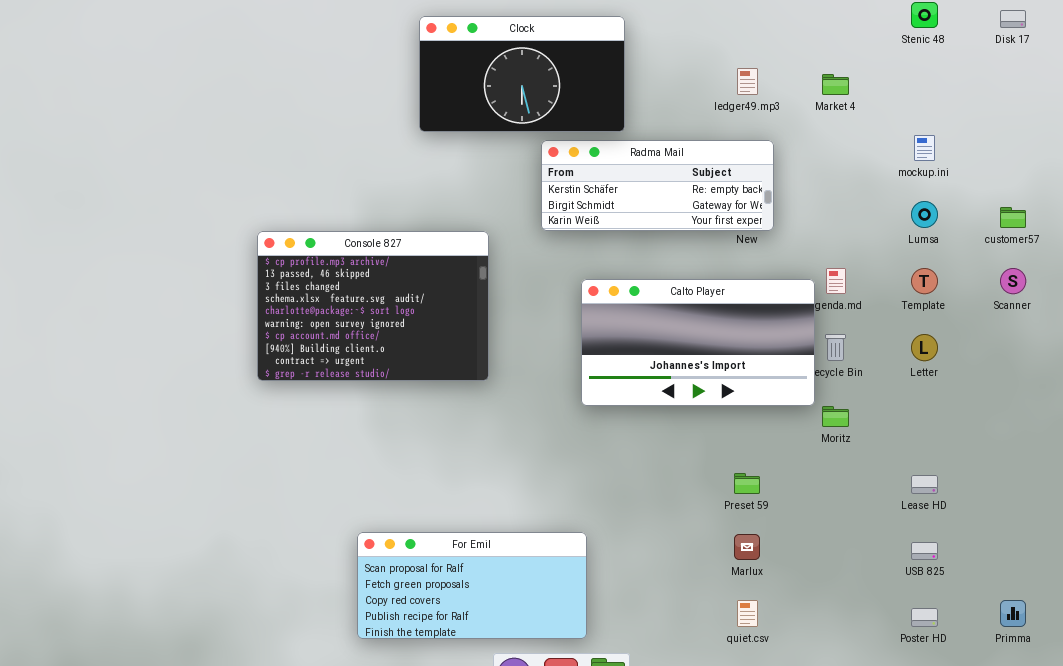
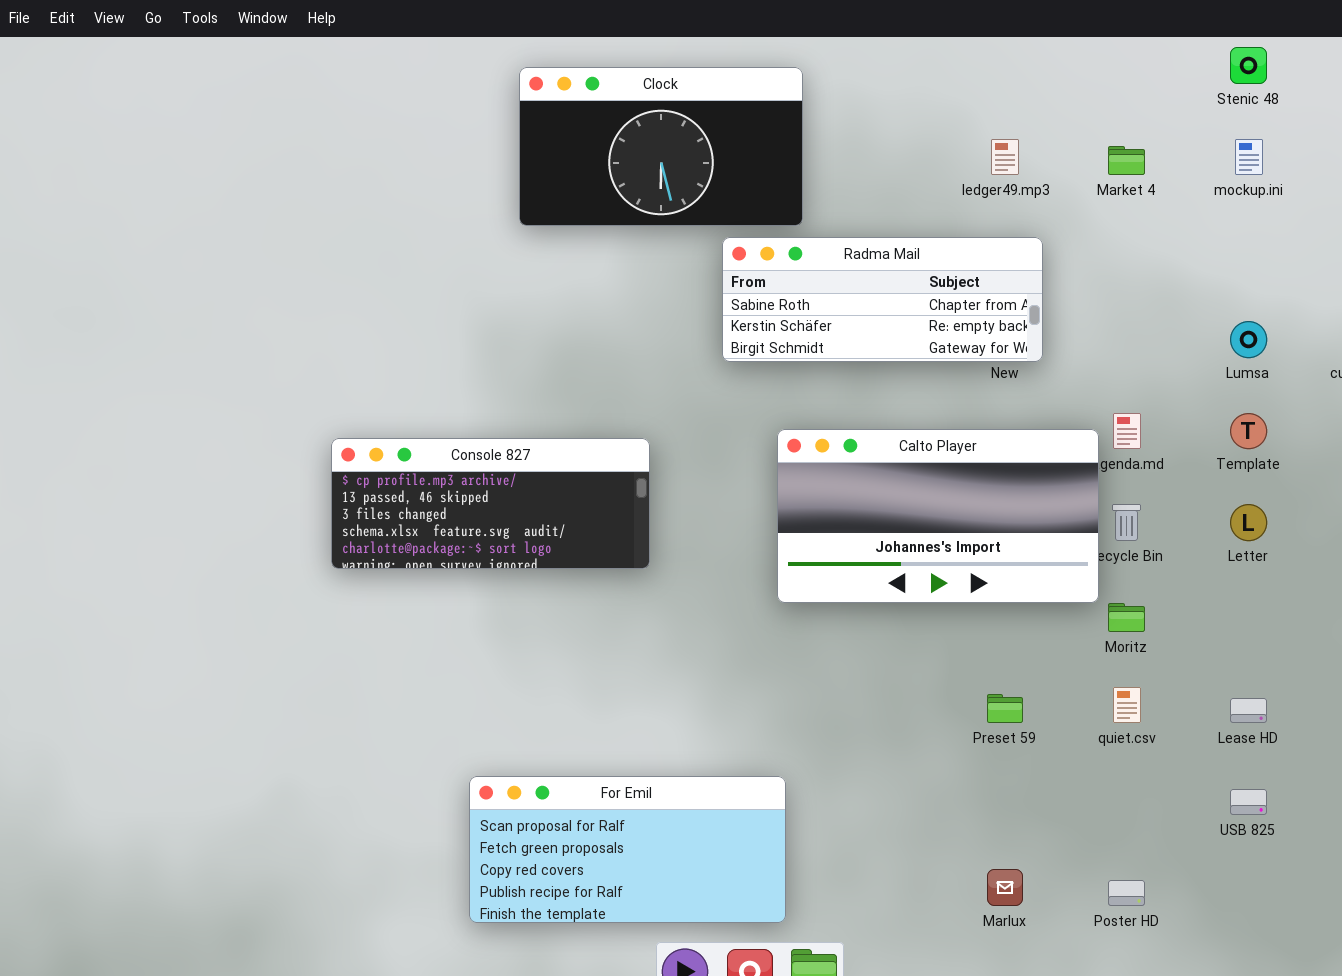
Clock: [419,16,625,132] -> [519,67,803,226], moved
mockup.ini: [914,135,935,161] -> [1235,139,1263,175], moved
Radma Mail: [541,140,774,231] -> [722,237,1043,362], scrolled up 1 row
Console 827: [257,231,489,381] -> [331,438,650,569], resized
Marlux: [734,534,760,560] -> [987,869,1023,906], moved
quiet.csv: [737,600,758,627] -> [1113,687,1141,723], moved
Poster HD: [911,608,938,627] -> [1108,880,1145,906], moved

